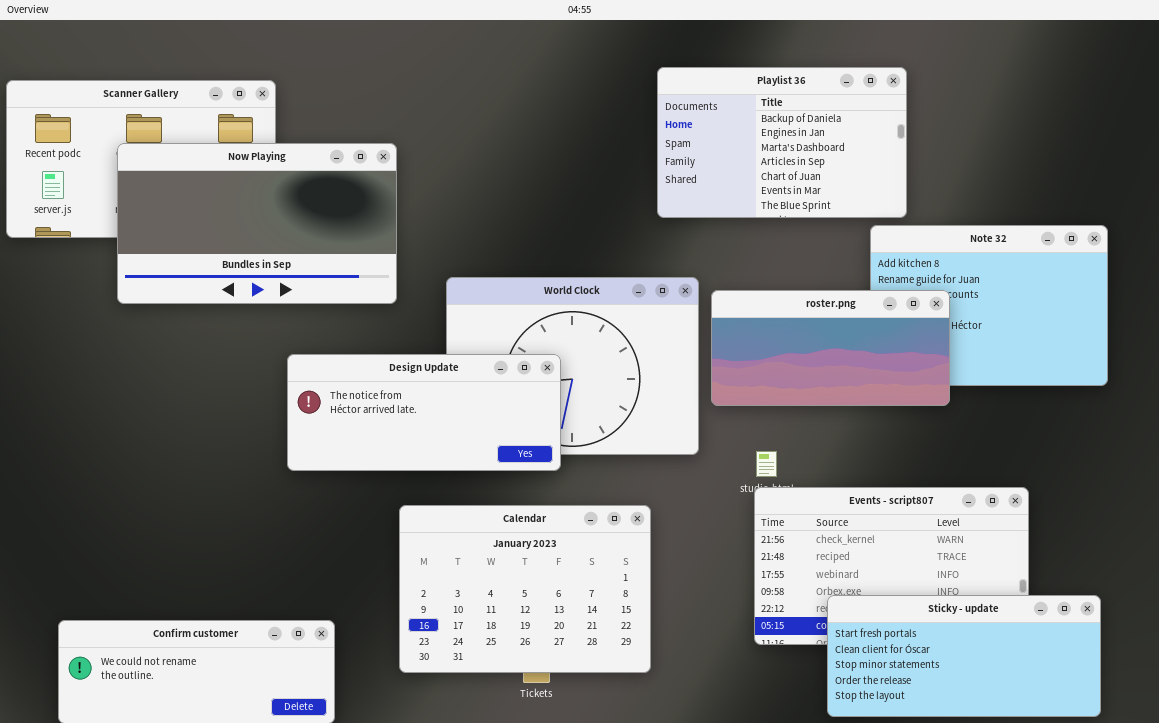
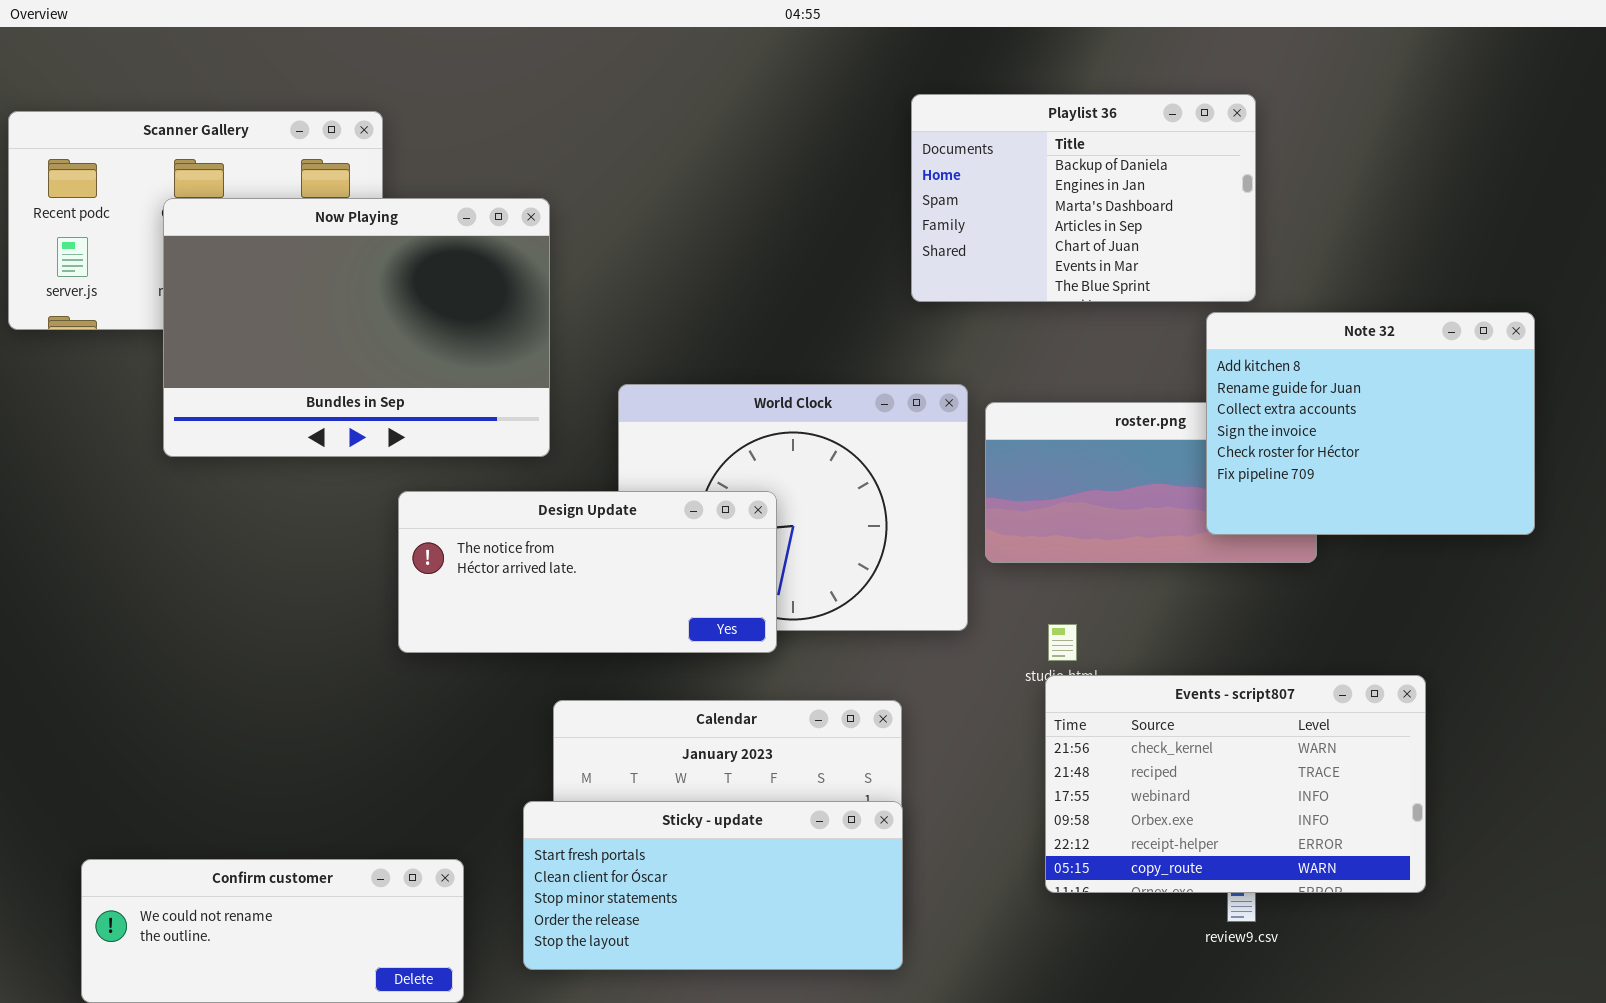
Now Playing: [117,143,397,304] -> [163,198,550,457], resized
Note 32: [870,225,1108,386] -> [1206,312,1535,535], raised
Sticky - update: [827,595,1101,717] -> [523,801,903,970], moved

